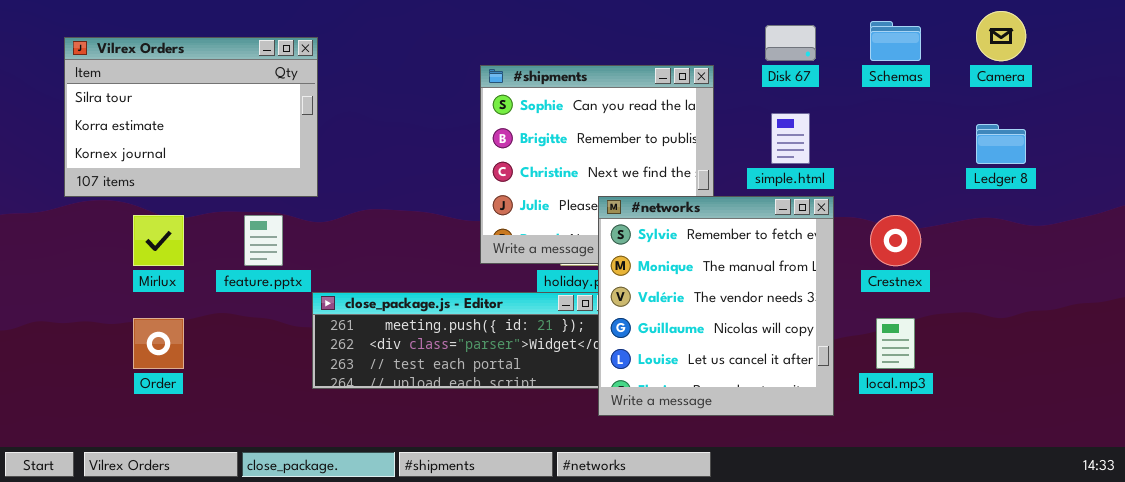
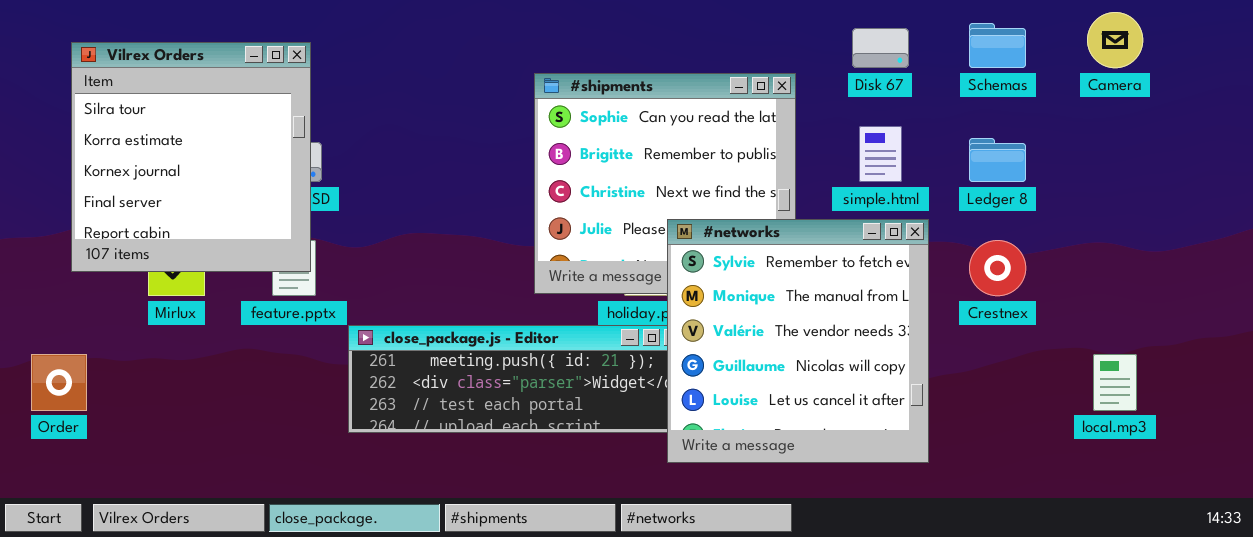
Vilrex Orders: [64,37,318,197] -> [71,42,311,272], resized
Ledger 8: [976,124,1026,164] -> [969,138,1026,182], moved
Order: [133,318,184,369] -> [31,354,87,411], moved
local.mp3: [876,318,915,369] -> [1093,354,1137,411], moved

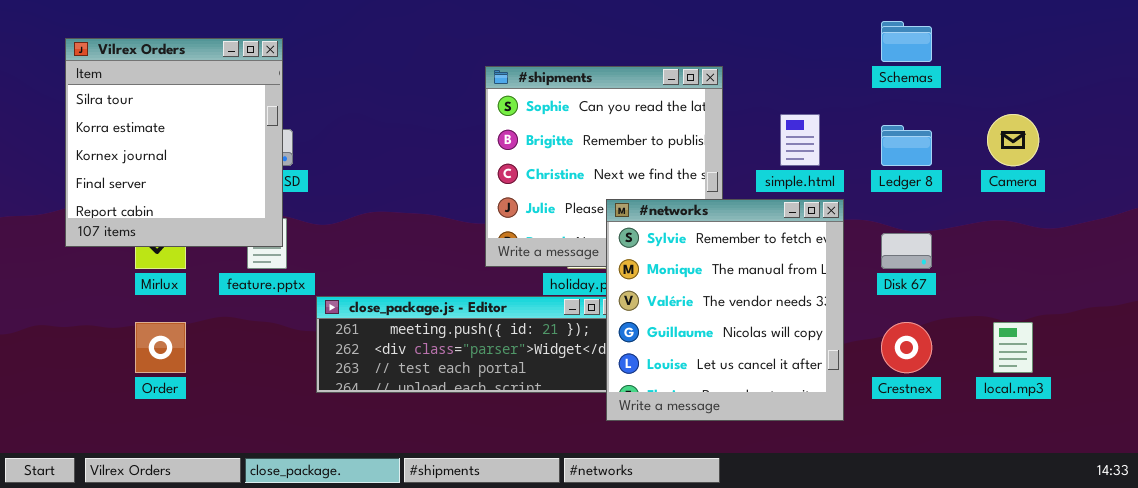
Camera: [1087,12,1143,68] -> [987,114,1039,166], moved
Disk 67: [852,28,909,68] -> [881,233,932,269], moved
Crestnex: [969,240,1026,296] -> [881,322,932,373], moved
Order: [31,354,87,411] -> [135,322,186,373], moved

